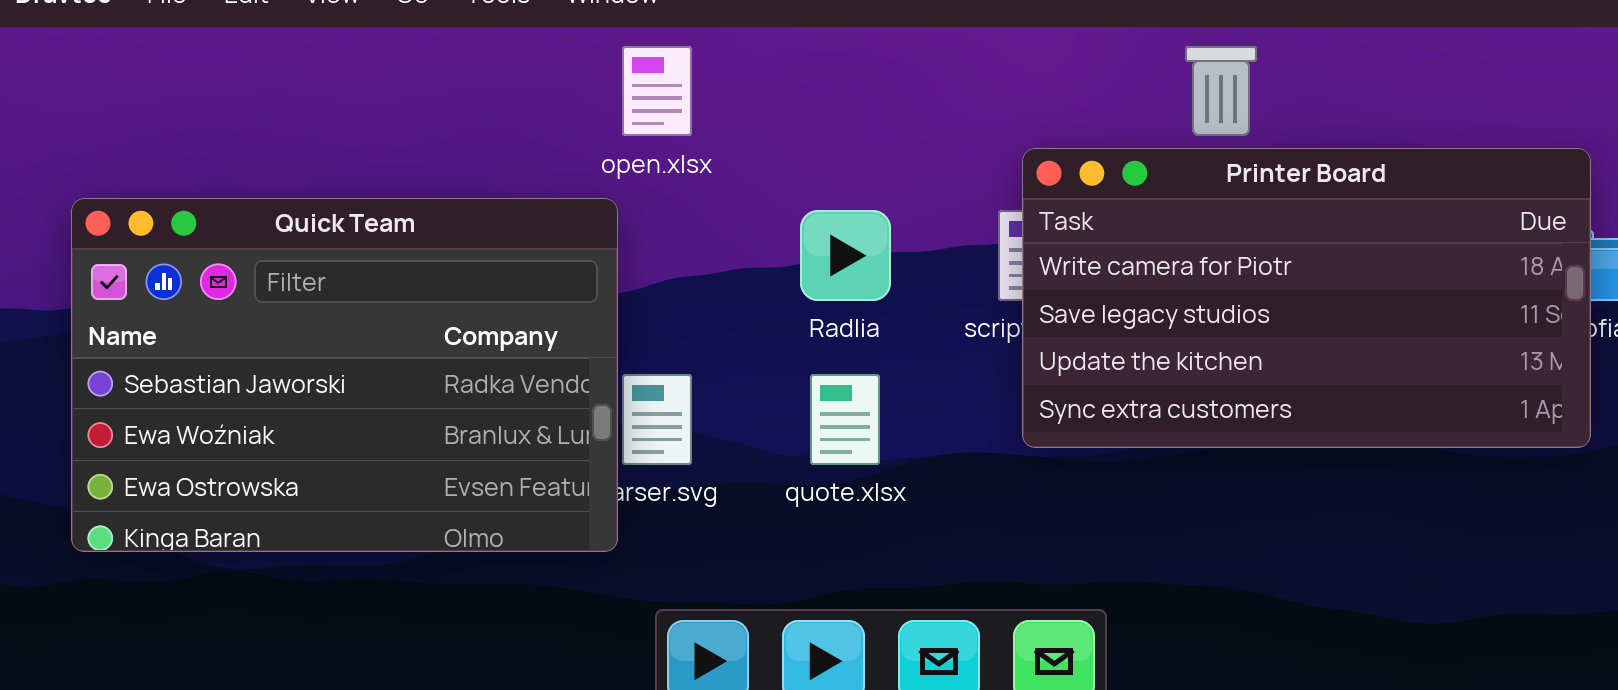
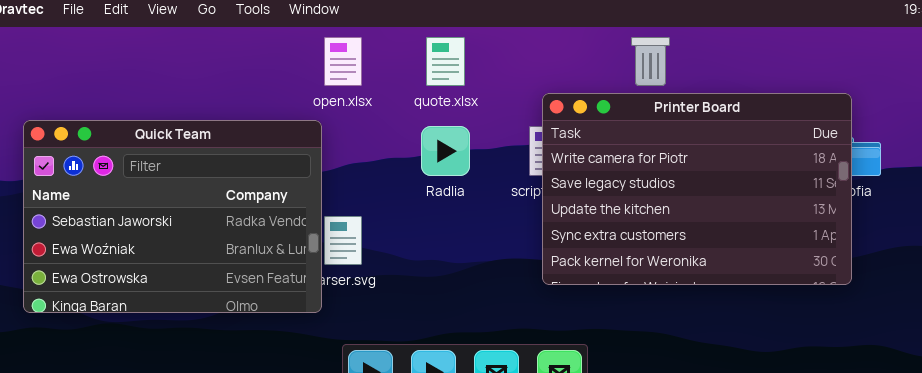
Printer Board: [1022,148,1591,448] -> [542,93,852,285], resized
quote.xlsx: [810,374,880,465] -> [426,37,465,86], moved

